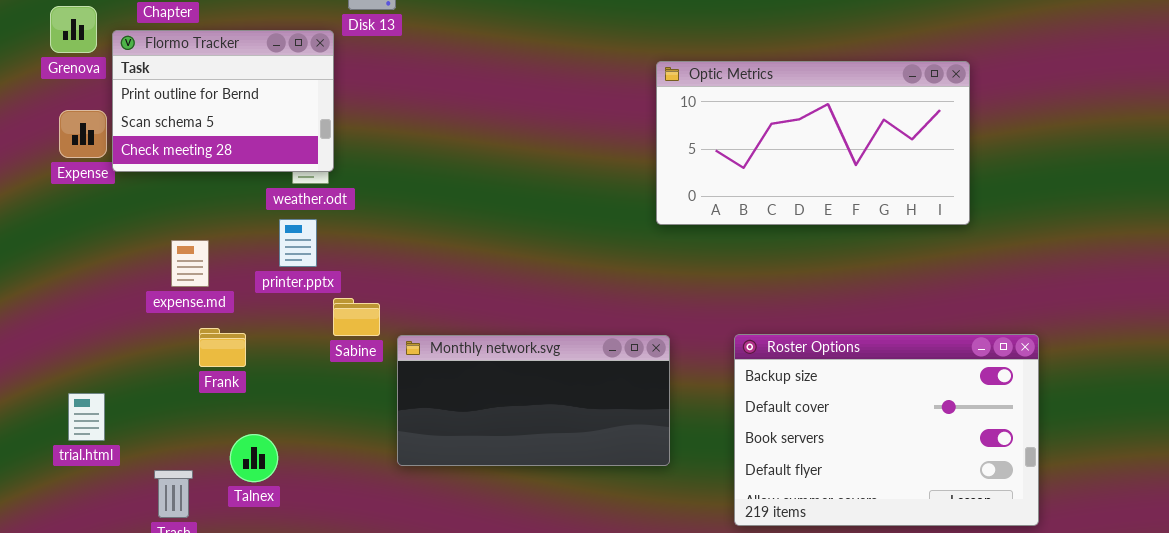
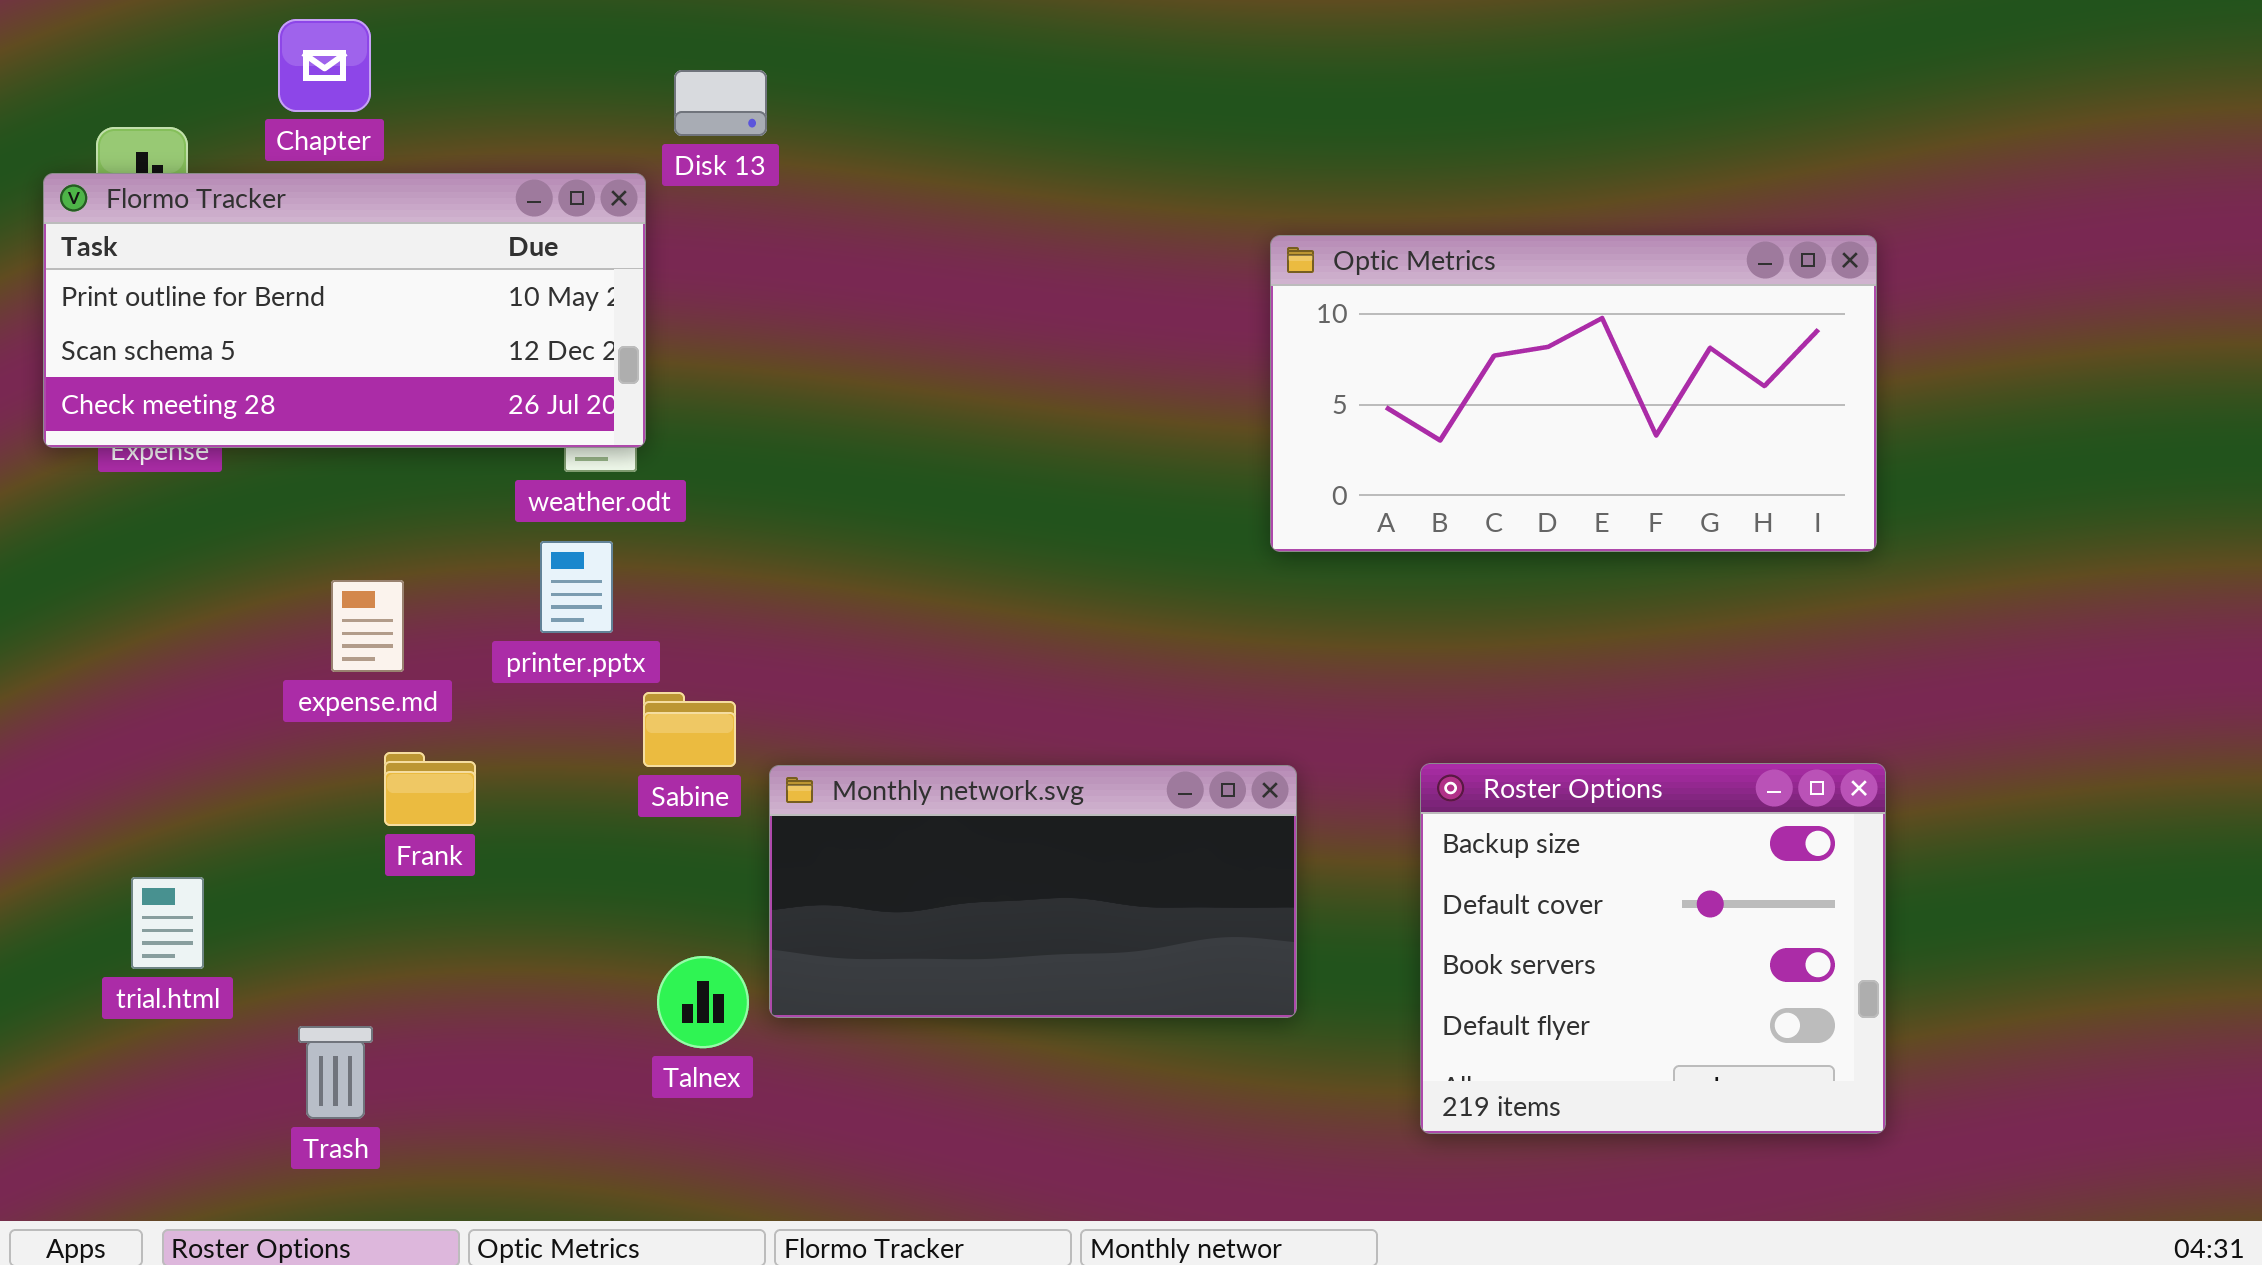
Flormo Tracker: [112,30,334,172] -> [43,173,646,448], resized
Roster Options: [734,334,1039,526] -> [1420,763,1886,1134], resized
Talnex: [230,434,278,482] -> [657,956,749,1048], moved

